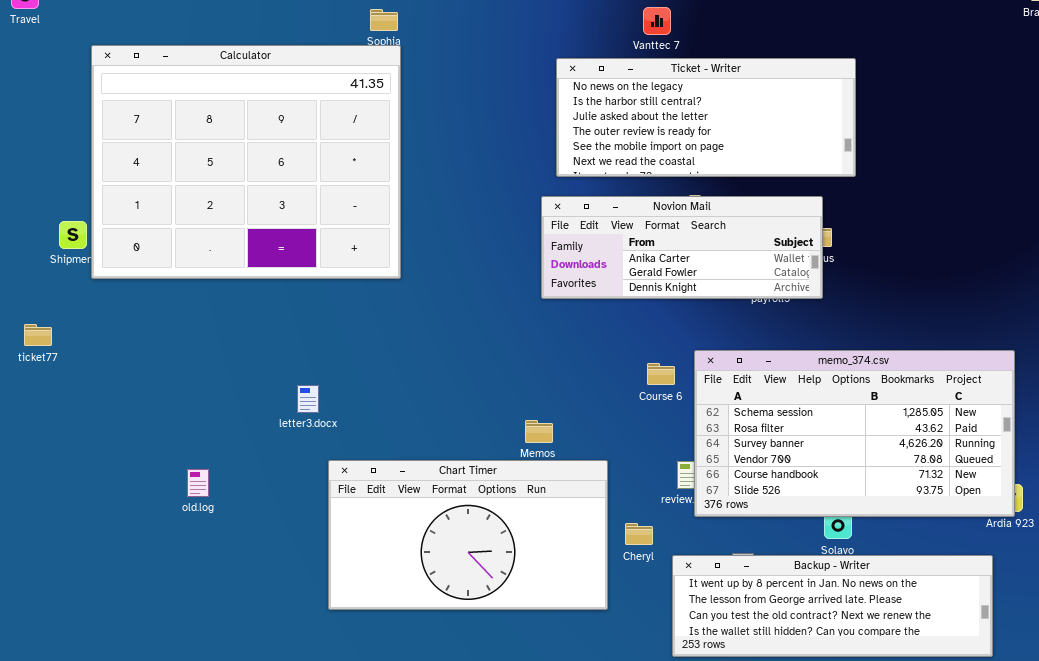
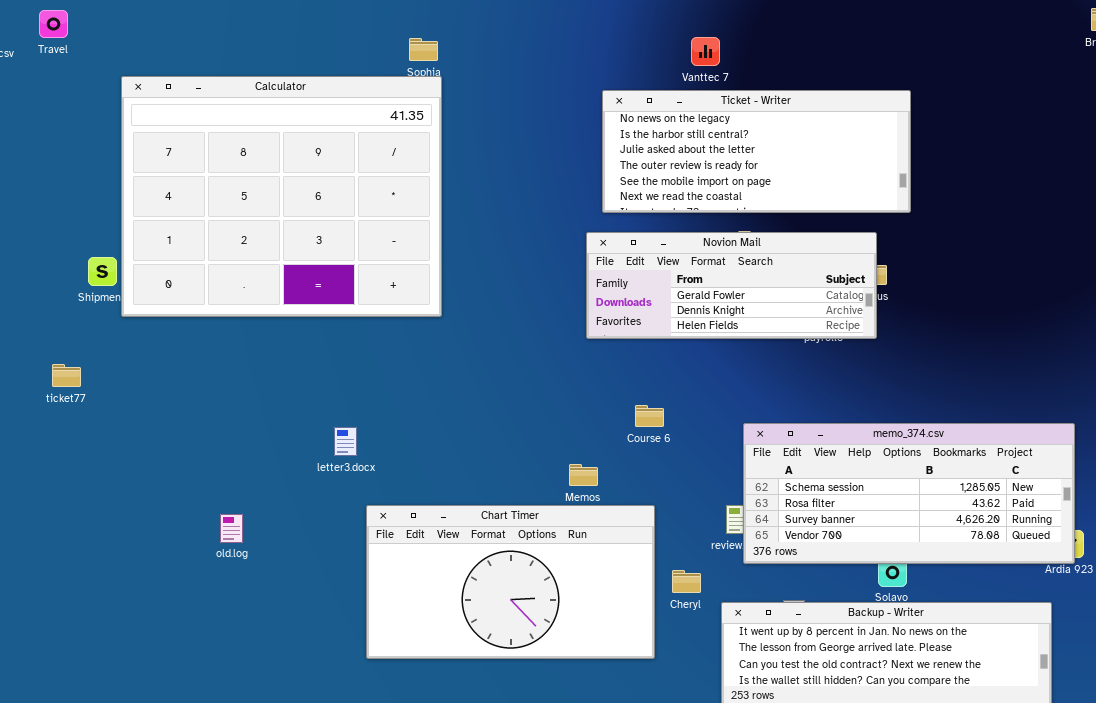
Novion Mail: [541,196,823,299] -> [586,232,877,339], scrolled down 1 row
memo_374.csv: [694,350,1015,517] -> [743,423,1075,564], resized
Course 6: [647,363,675,385] -> [635,405,664,427], moved

